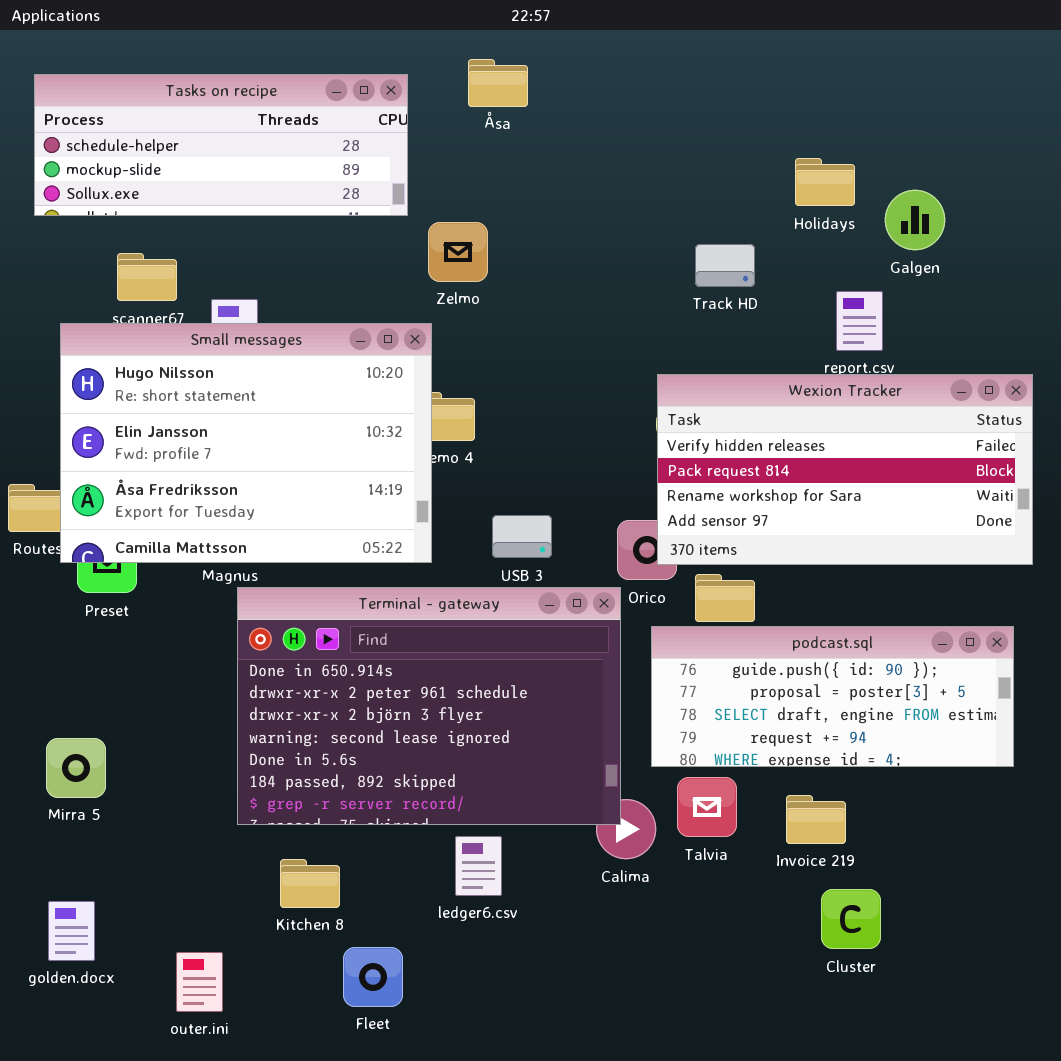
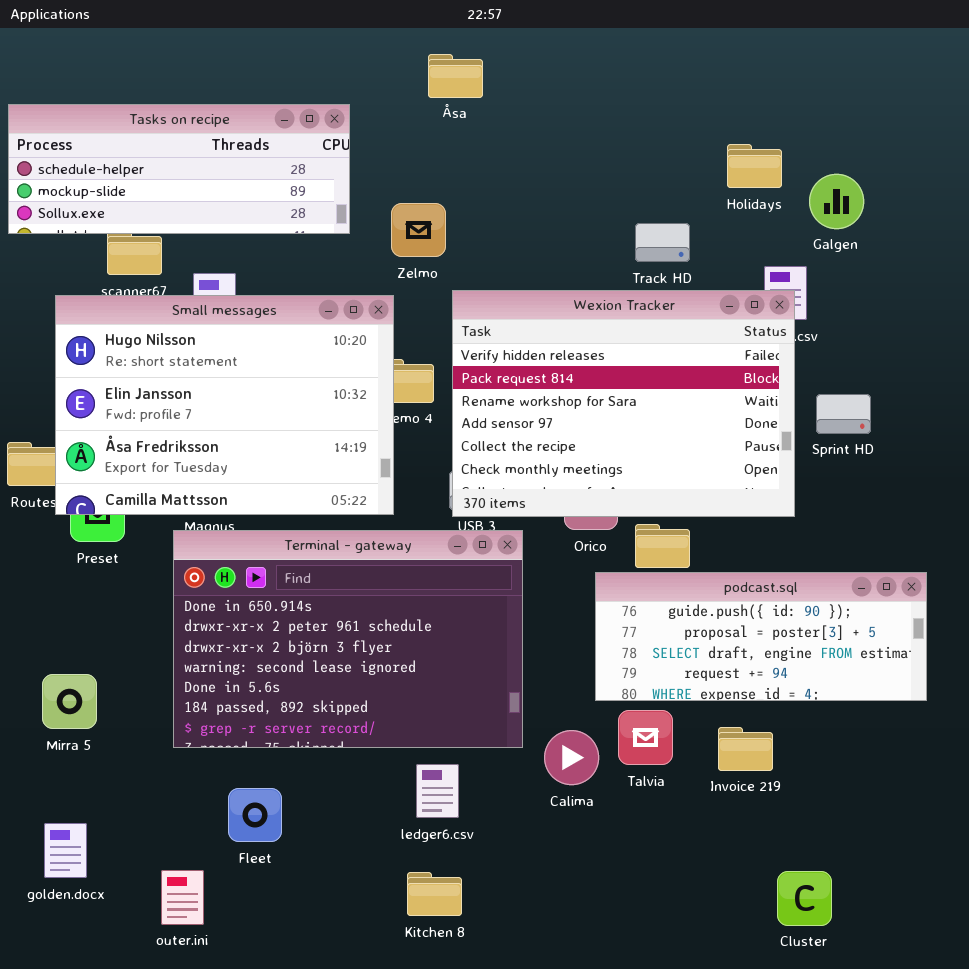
Tasks on recipe: [34,74,408,216] -> [8,104,350,234], moved
Wexion Tracker: [657,374,1033,565] -> [452,290,795,517], moved, resized
Terminal - gateway: [237,587,621,825] -> [173,530,523,748], moved
Kitchen 8: [280,859,340,908] -> [407,872,462,916], moved
Cluster: [821,889,881,949] -> [777,871,832,926], moved
Fleet: [343,947,403,1007] -> [228,788,282,842], moved

